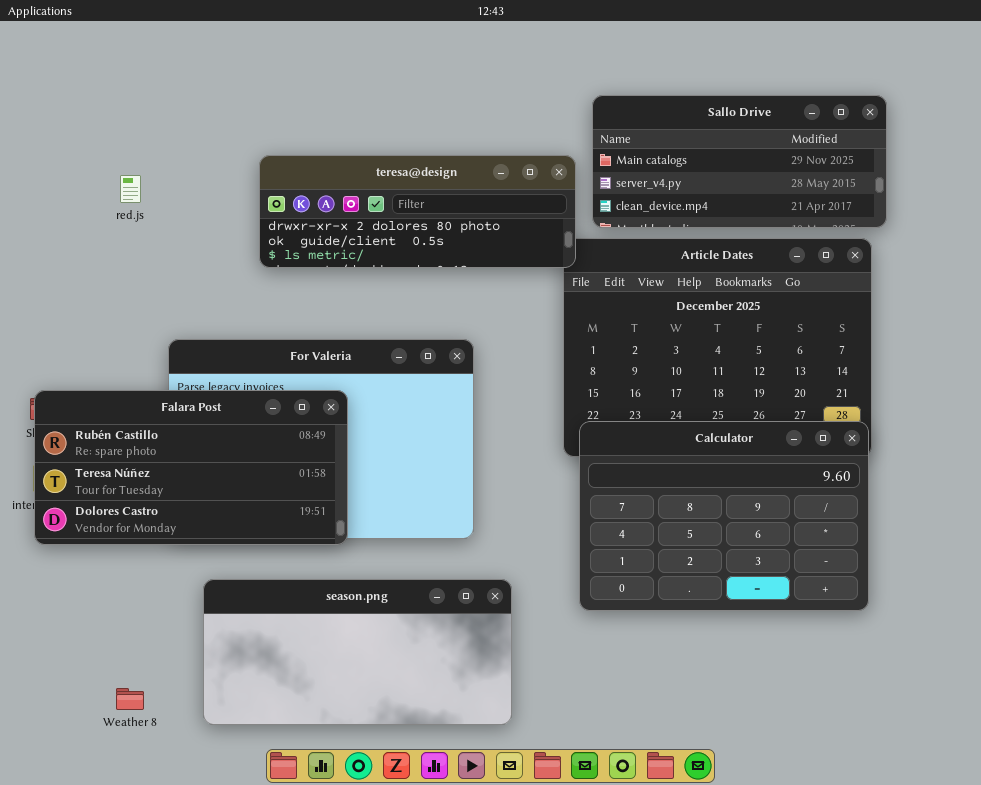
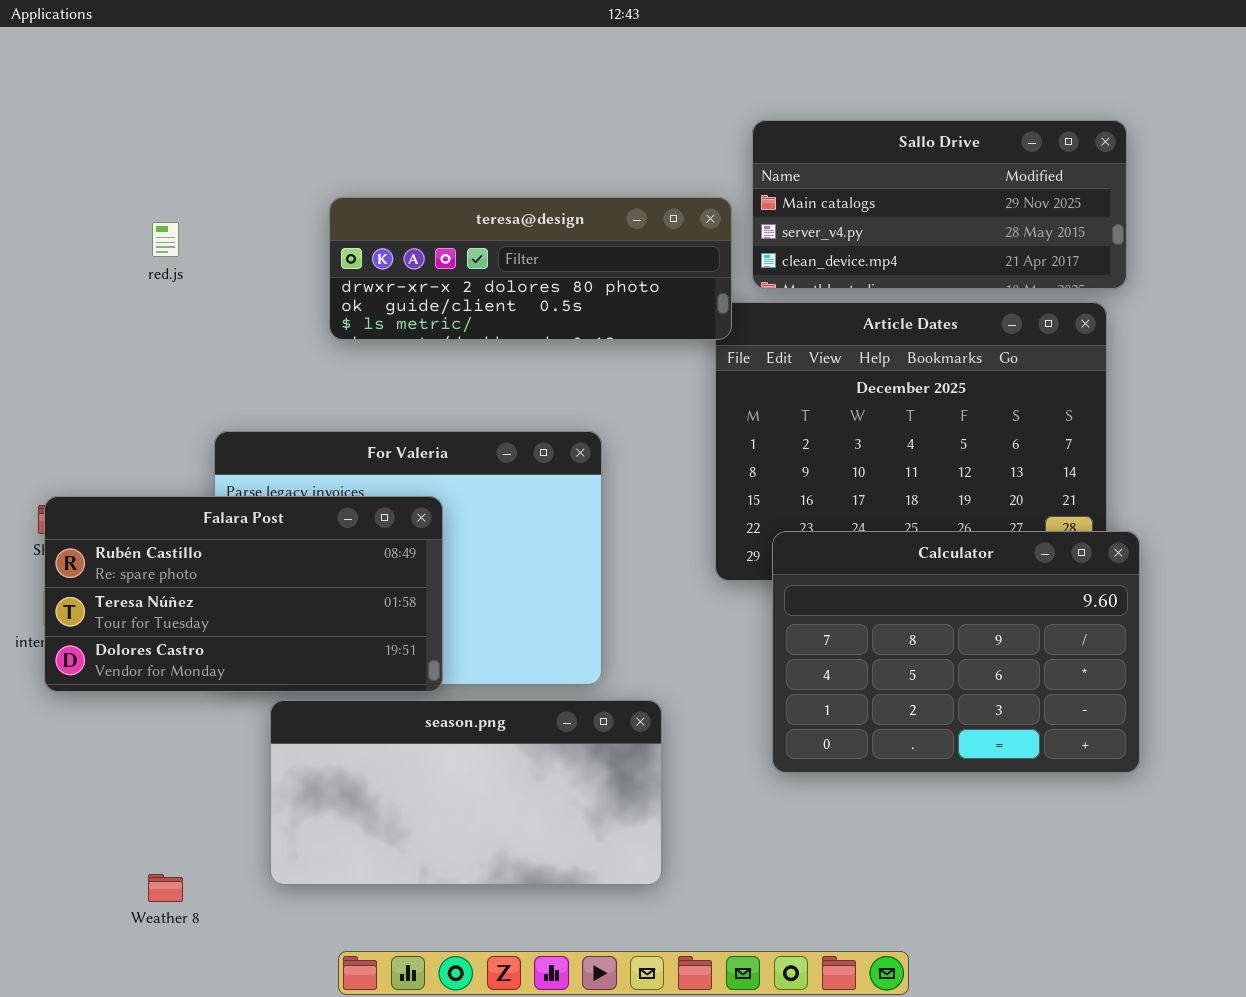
Calculator: [579,421,869,611] -> [772,531,1140,773], moved
season.png: [203,579,512,725] -> [270,700,662,885], moved

